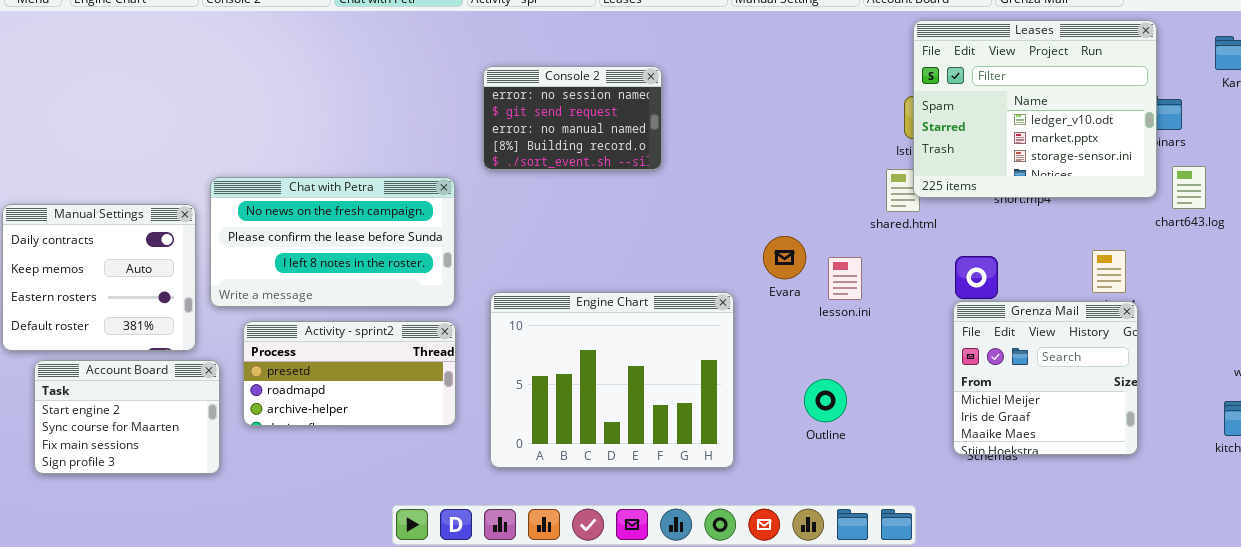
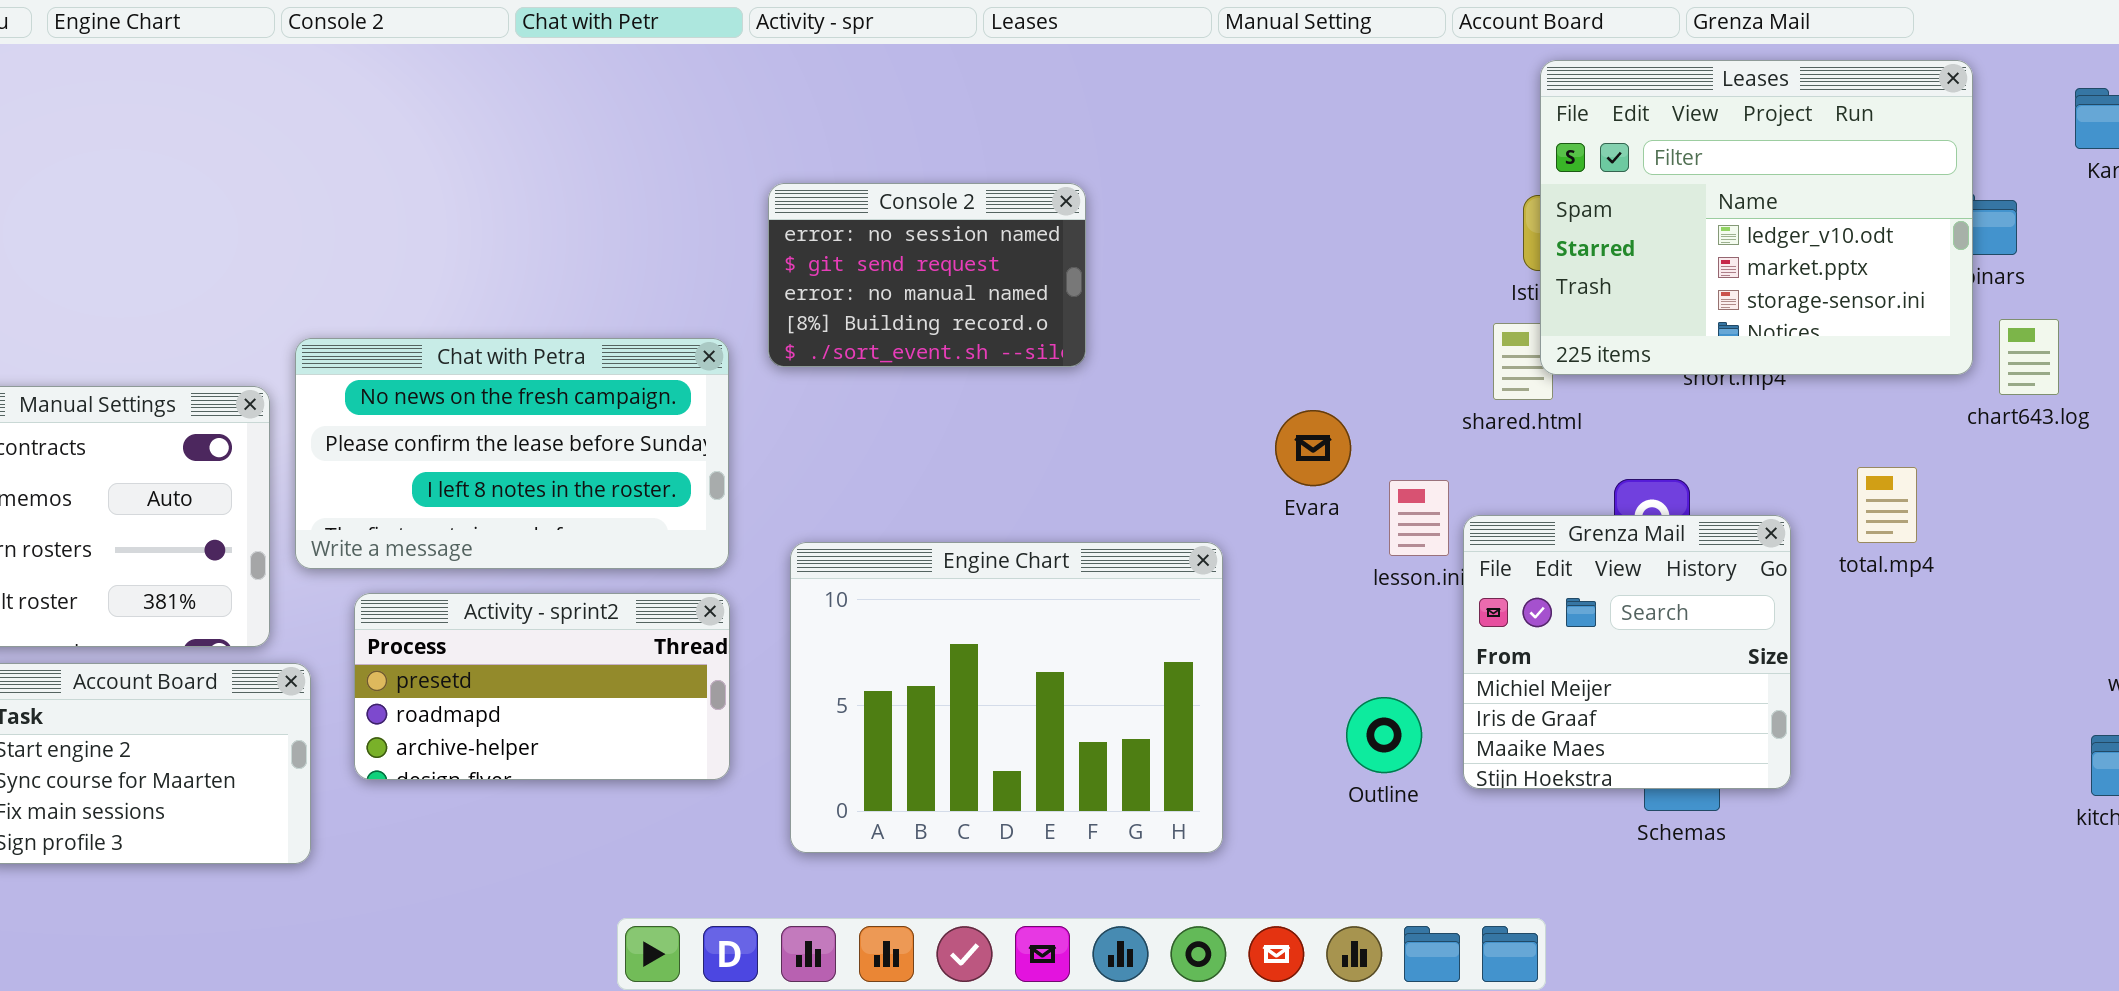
Console 2: [483,66,662,170] -> [768,183,1086,367], moved
Evara: [763,236,806,279] -> [1275,410,1351,486], moved
Grenza Mail: [953,301,1138,455] -> [1463,515,1791,789], moved

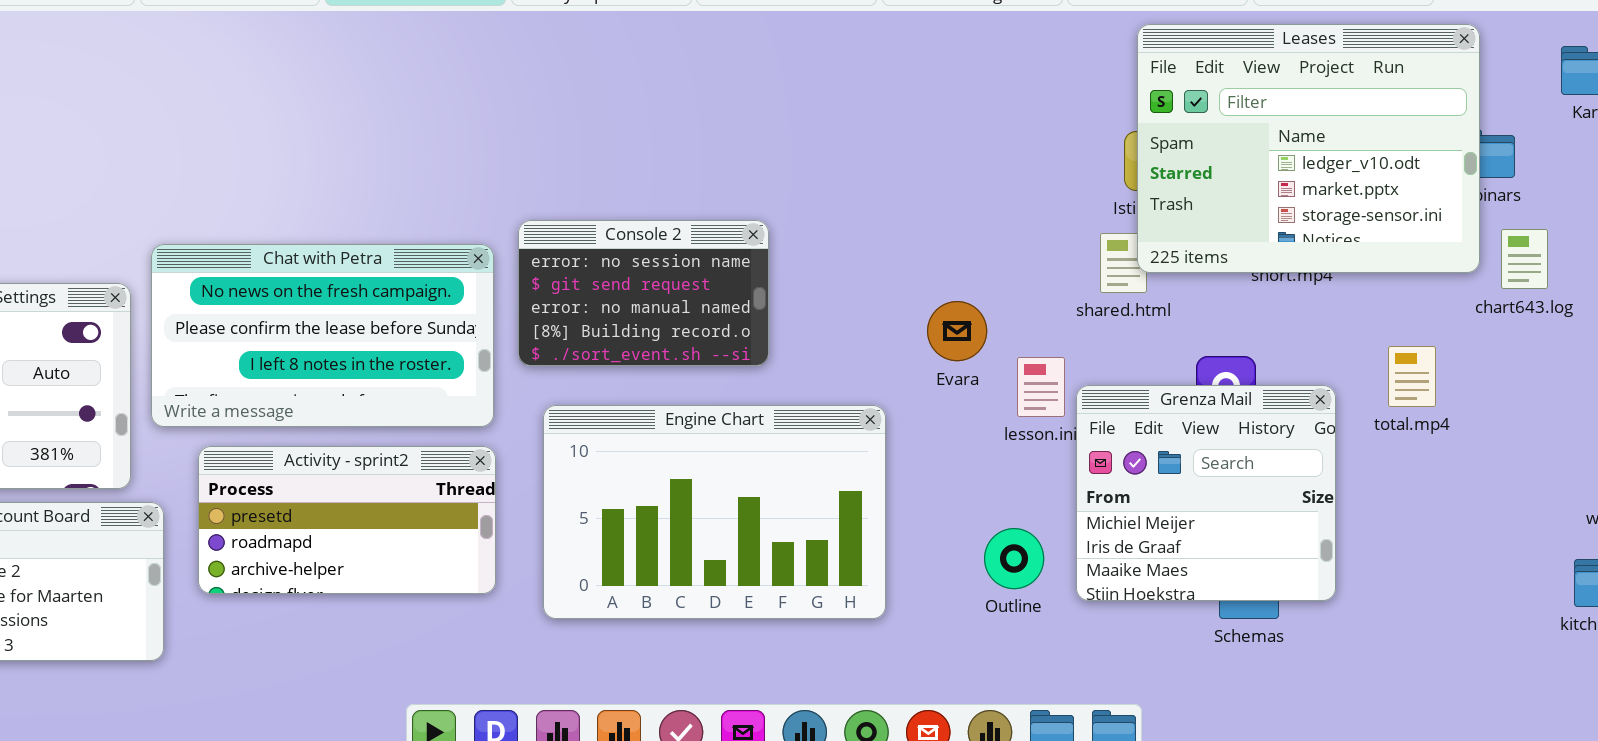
Console 2: [768,183,1086,367] -> [518,220,769,366], moved
Engine Chart: [790,542,1223,853] -> [543,405,886,619], resized

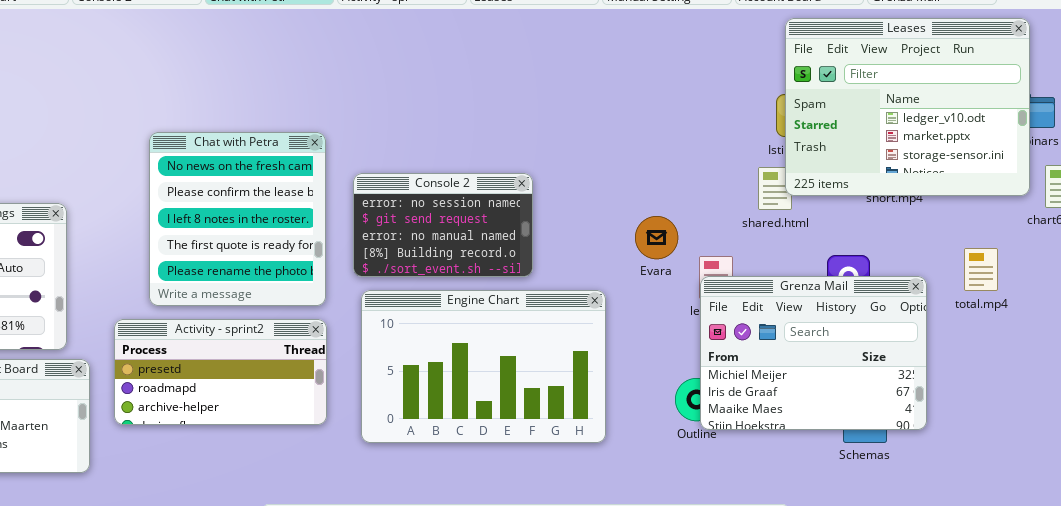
Console 2: [518,220,769,366] -> [353,173,533,277], moved
Chat with Petra: [151,244,494,427] -> [149,132,326,306], resized
Grenza Mail: [1076,385,1336,601] -> [700,276,927,430], resized

